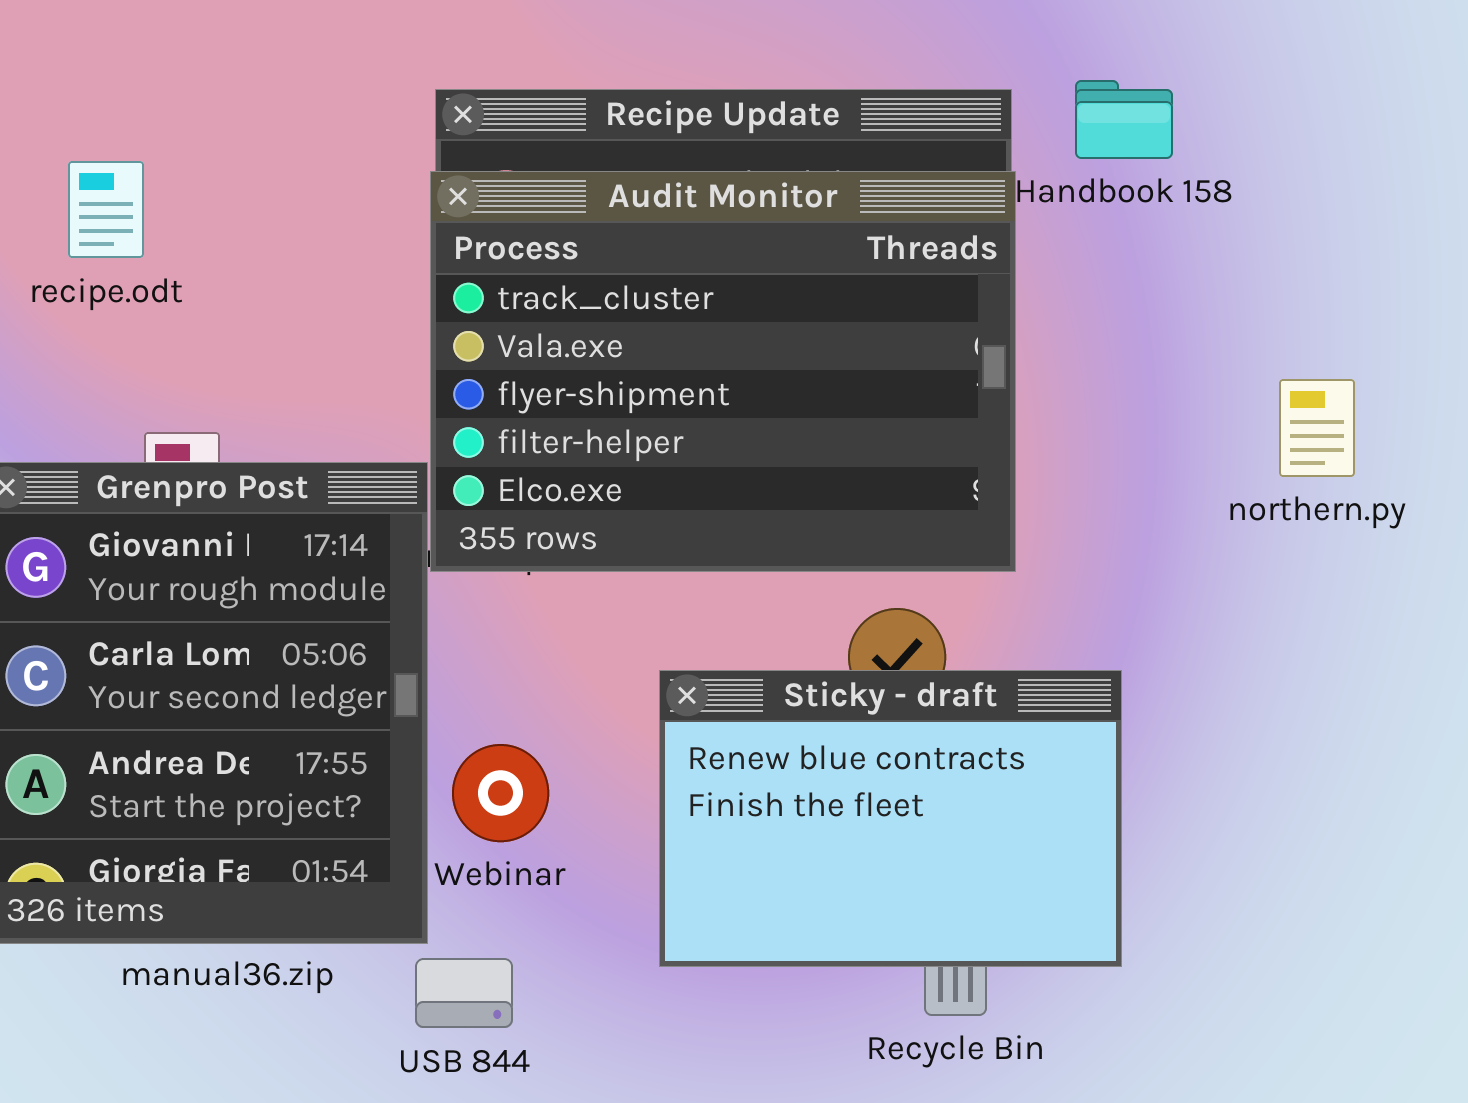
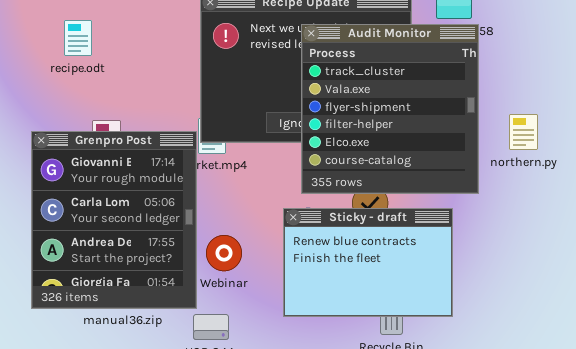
Audit Monitor: [430,171,1016,572] -> [301,24,479,194], moved, resized
northern.py: [1279,379,1355,477] -> [509,114,538,150], moved

